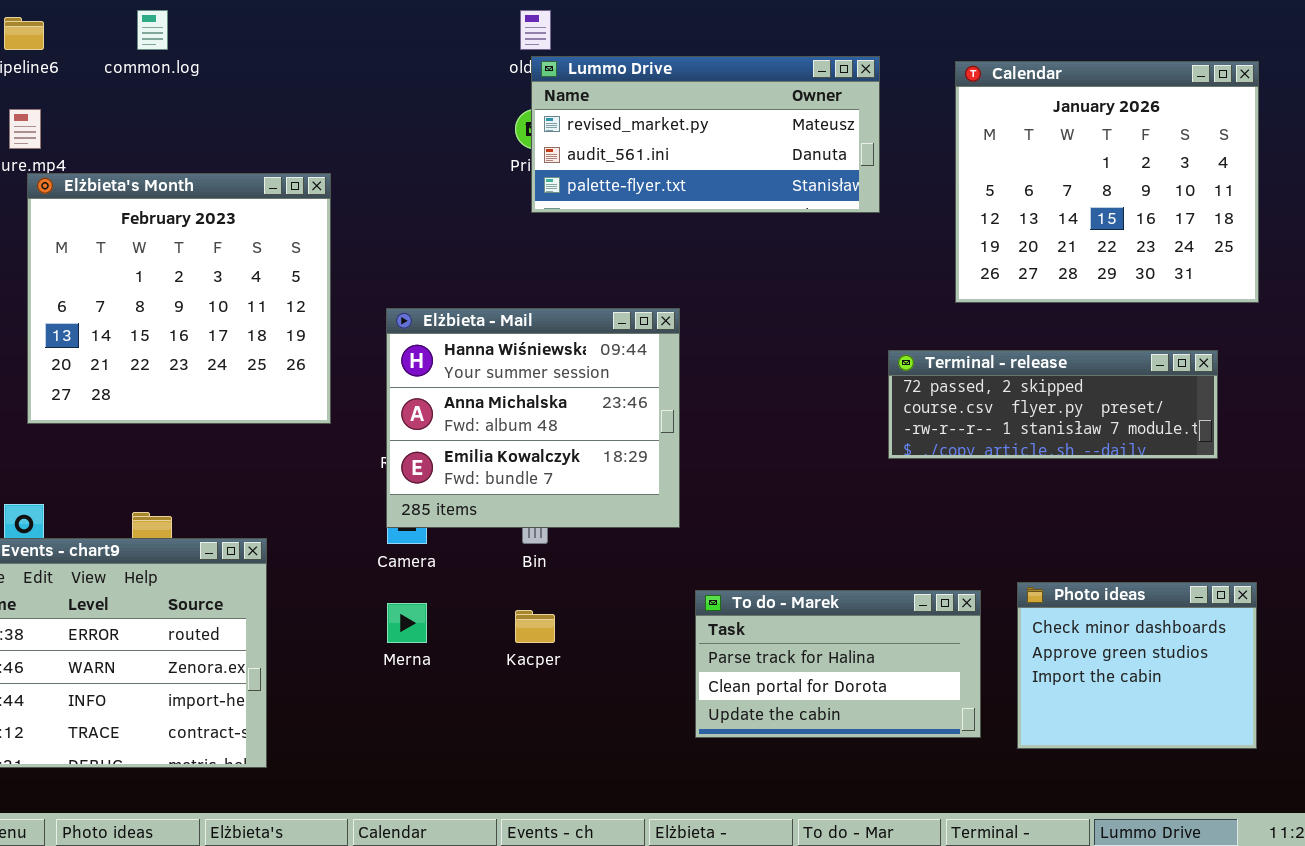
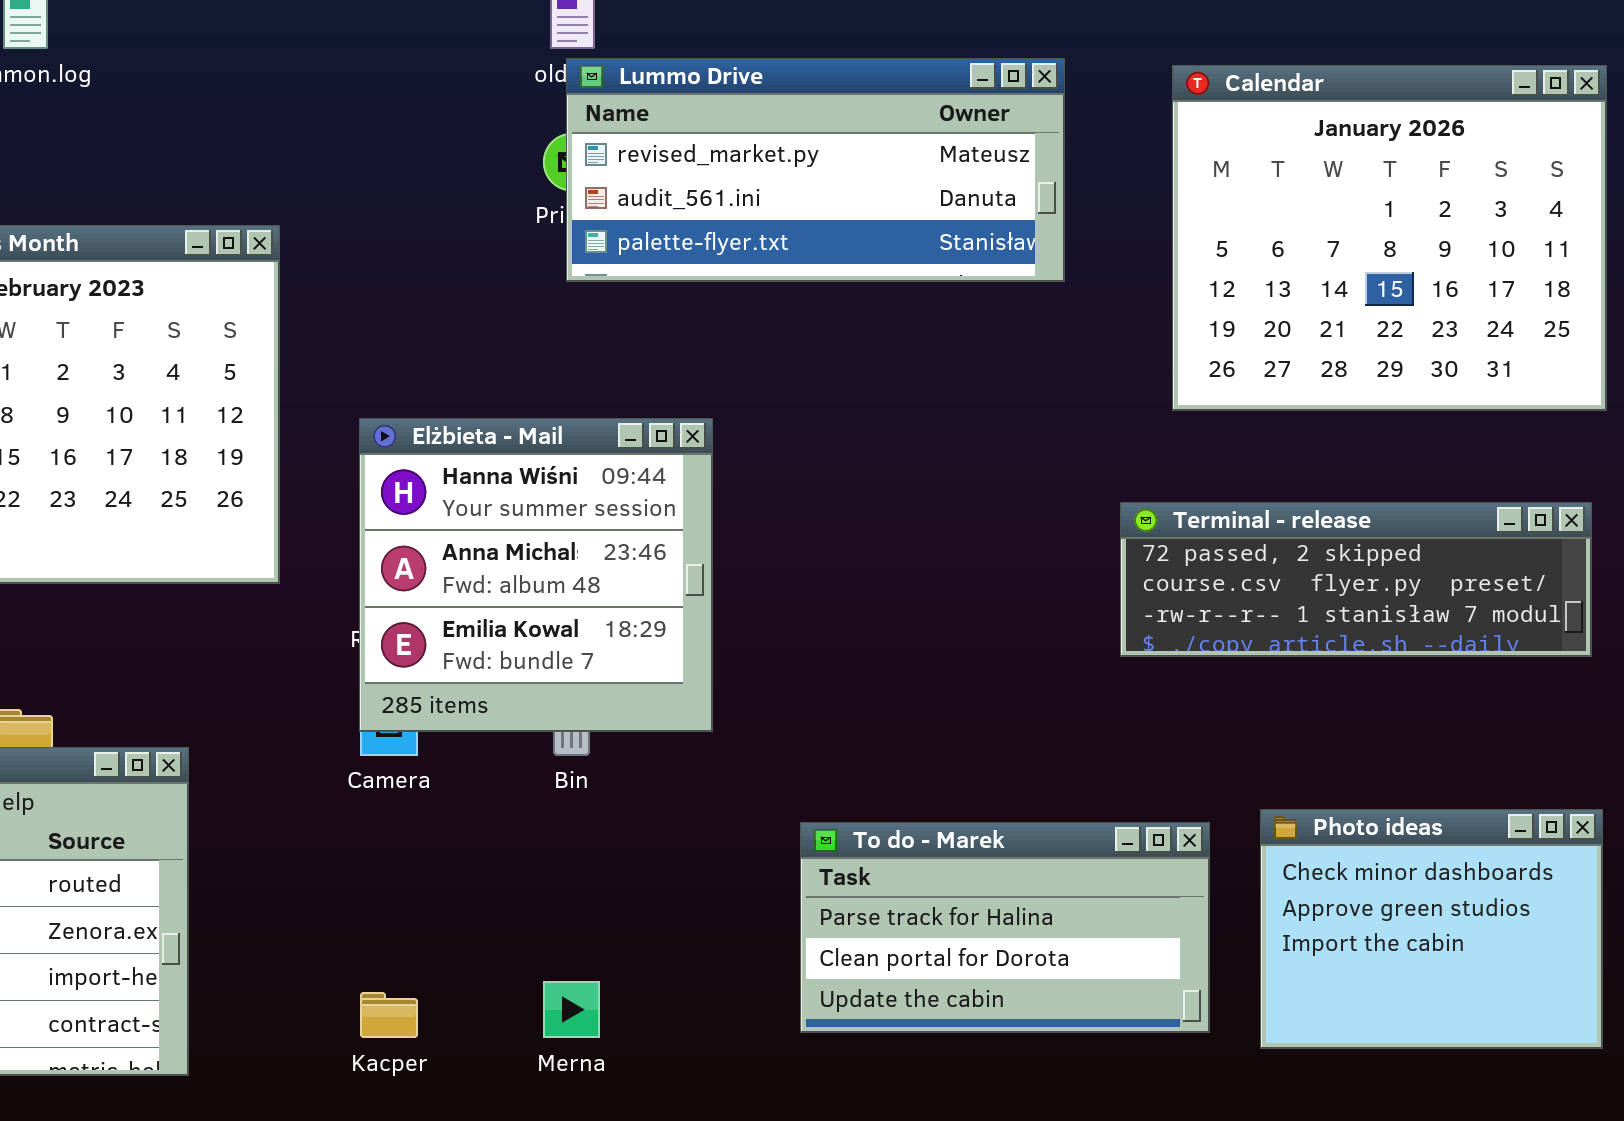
Elżbieta - Mail: [386,308,680,528] -> [359,418,713,732], resized
Terminal - release: [888,350,1218,459] -> [1120,502,1592,657], moved
Merna: [387,603,427,643] -> [543,981,600,1038], moved
Kacper: [515,610,555,643] -> [360,992,418,1038], moved

